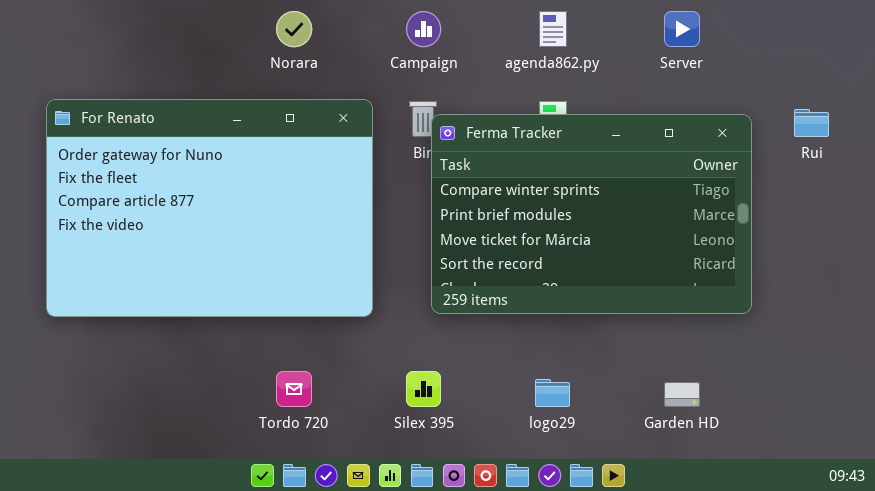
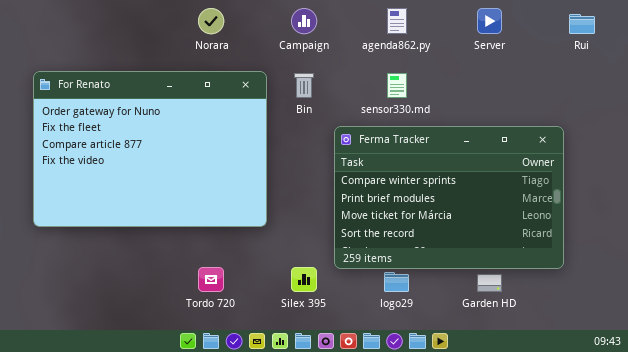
Rui: [794,109,829,137] -> [569,14,595,34], moved
Ferma Tracker: [431,114,752,314] -> [334,126,564,269], moved

